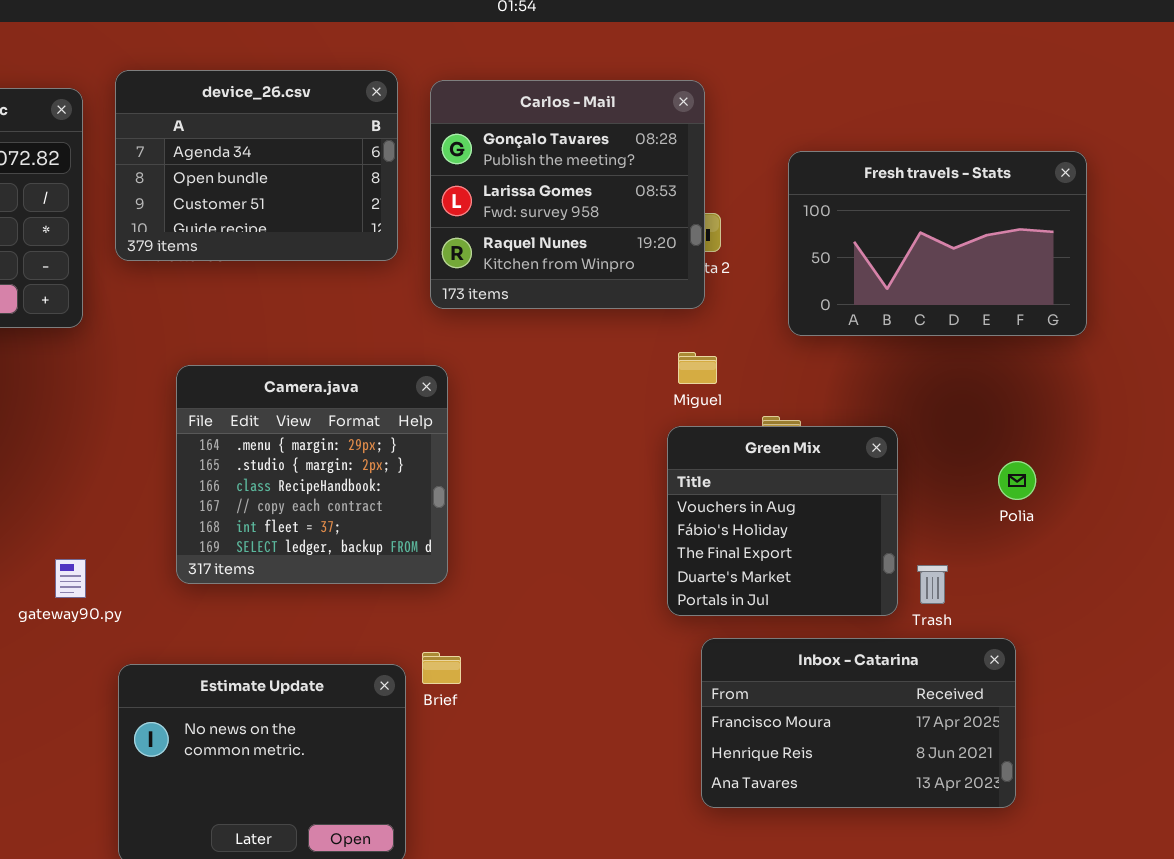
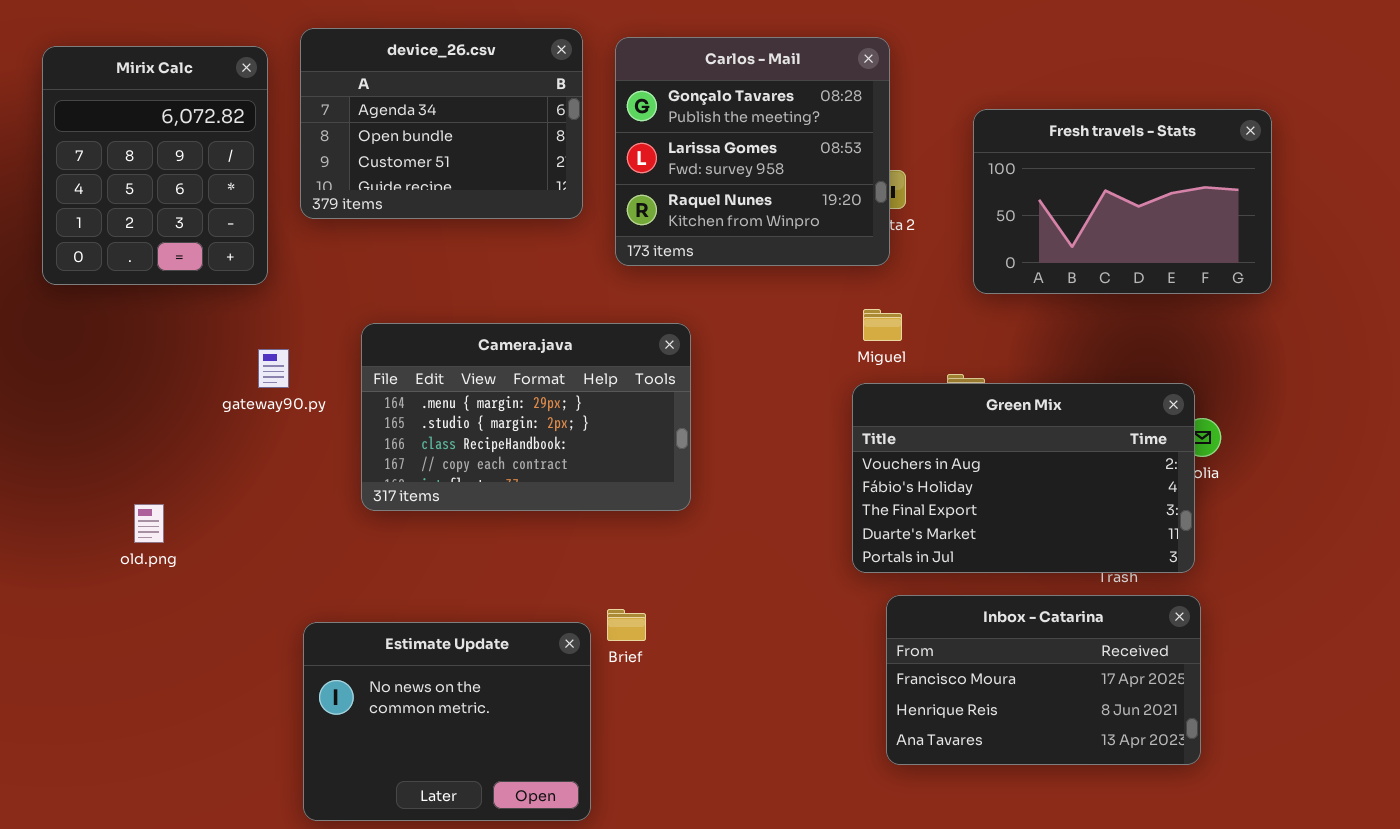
Camera.java: [176,365,448,584] -> [361,323,691,511], resized
Green Mix: [667,426,898,616] -> [852,383,1195,573], resized
gateway90.py: [55,559,86,598] -> [258,349,289,388], moved

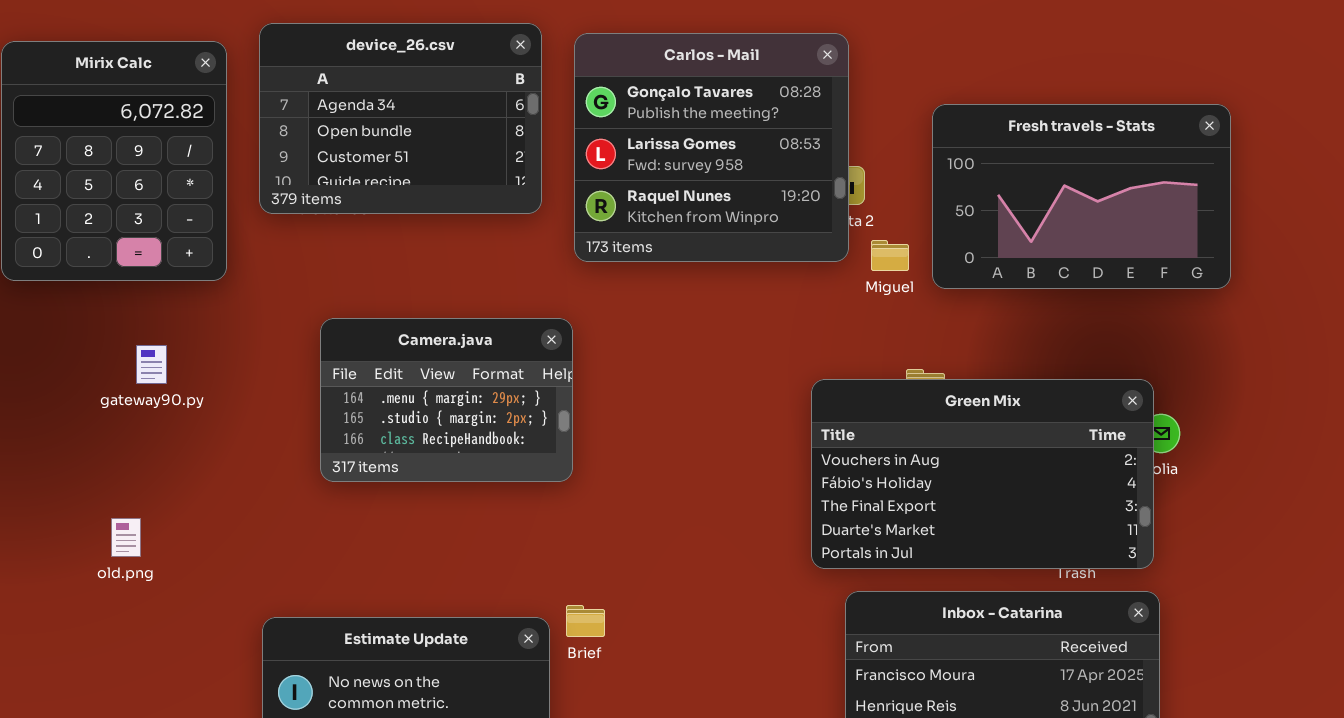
Miguel: [863,309,902,341] -> [871,240,909,271], moved
Camera.java: [361,323,691,511] -> [320,318,573,482], resized
gateway90.py: [258,349,289,388] -> [136,345,167,384], moved
old.png: [134,504,164,543] -> [111,518,141,557], moved

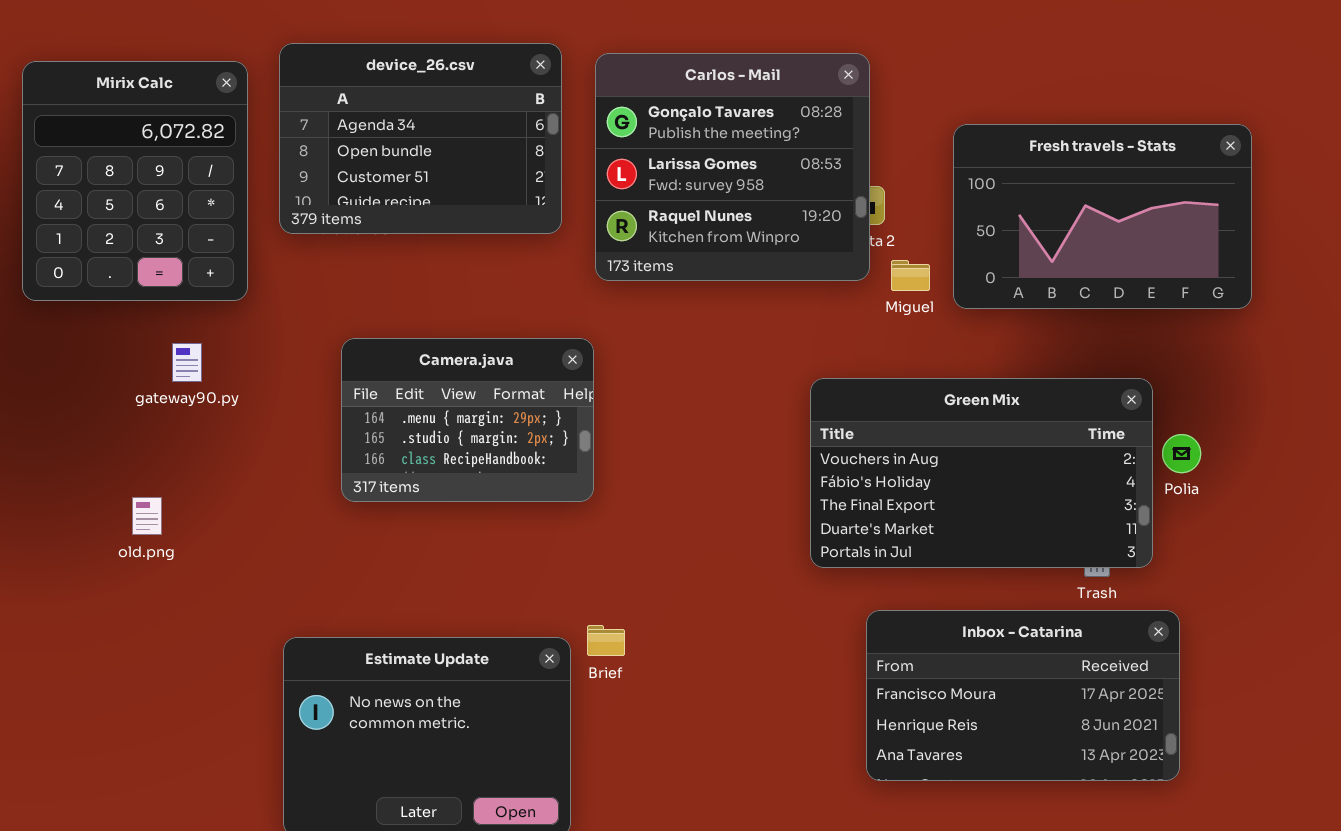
gateway90.py: [136,345,167,384] -> [172,343,202,382], moved
Green Mix: [811,379,1154,569] -> [810,378,1153,568], moved
old.png: [111,518,141,557] -> [132,497,162,535], moved

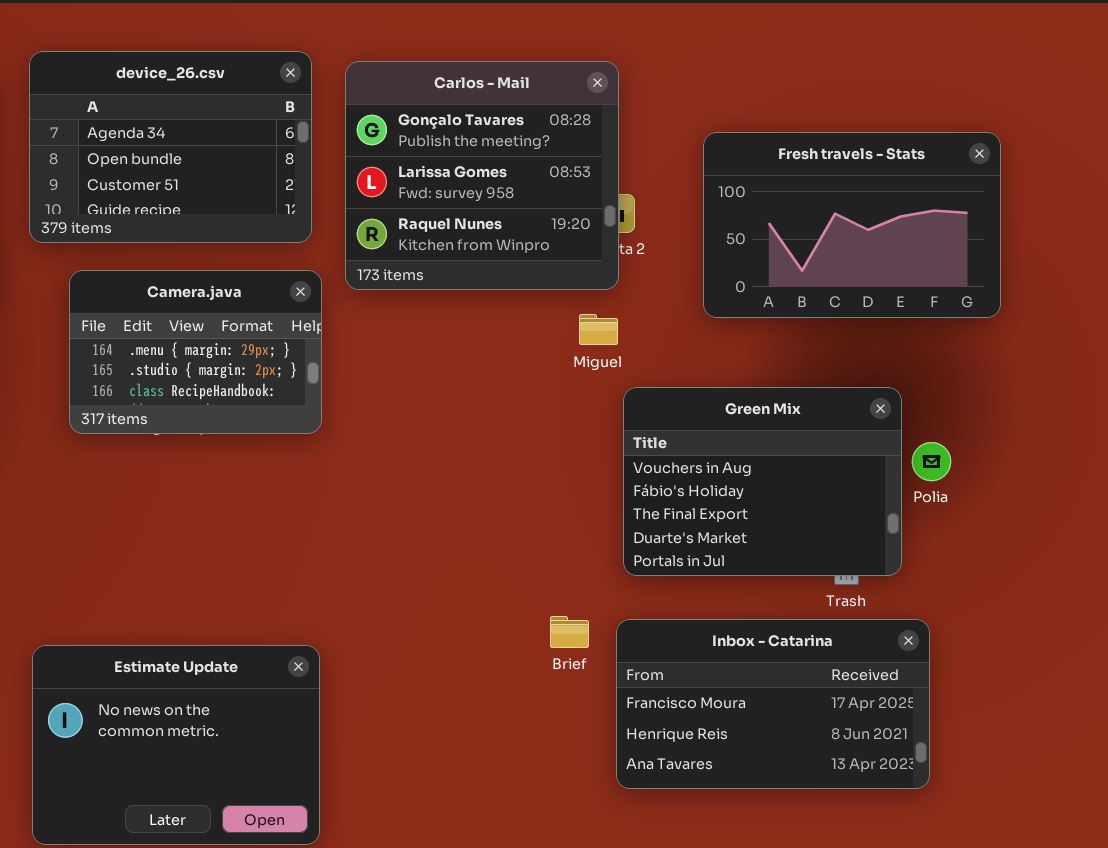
Miguel: [891,260,930,291] -> [579,314,618,345], moved
Camera.java: [341,338,594,502] -> [69,270,322,434], moved
Green Mix: [810,378,1153,568] -> [623,387,902,576], resized
Brief: [587,625,625,656] -> [550,616,589,648], moved

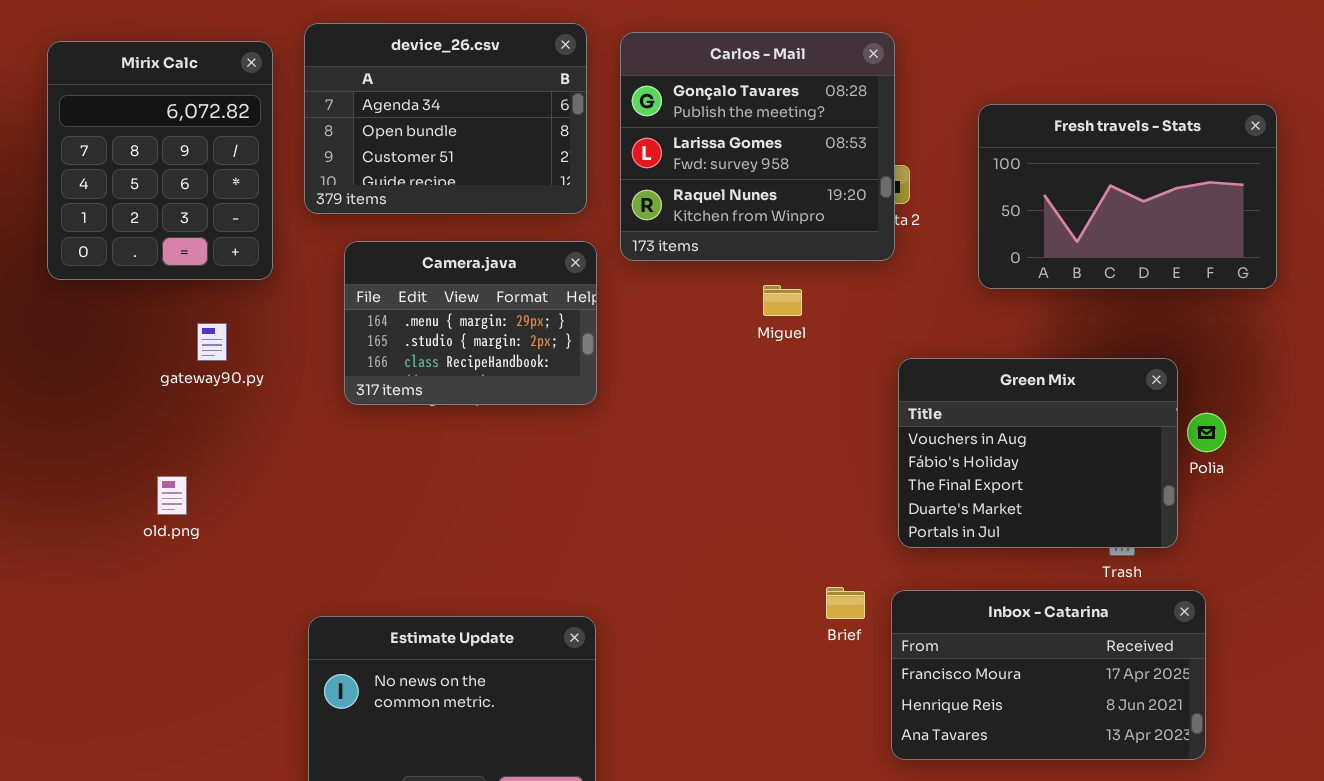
Miguel: [579,314,618,345] -> [763,285,802,316], moved

